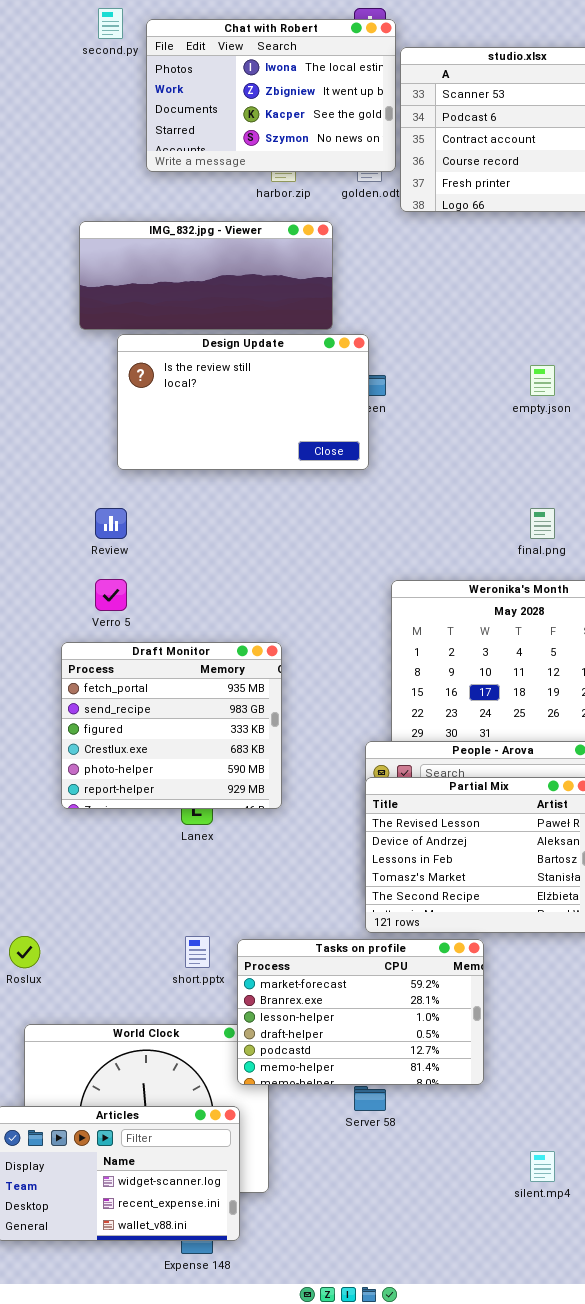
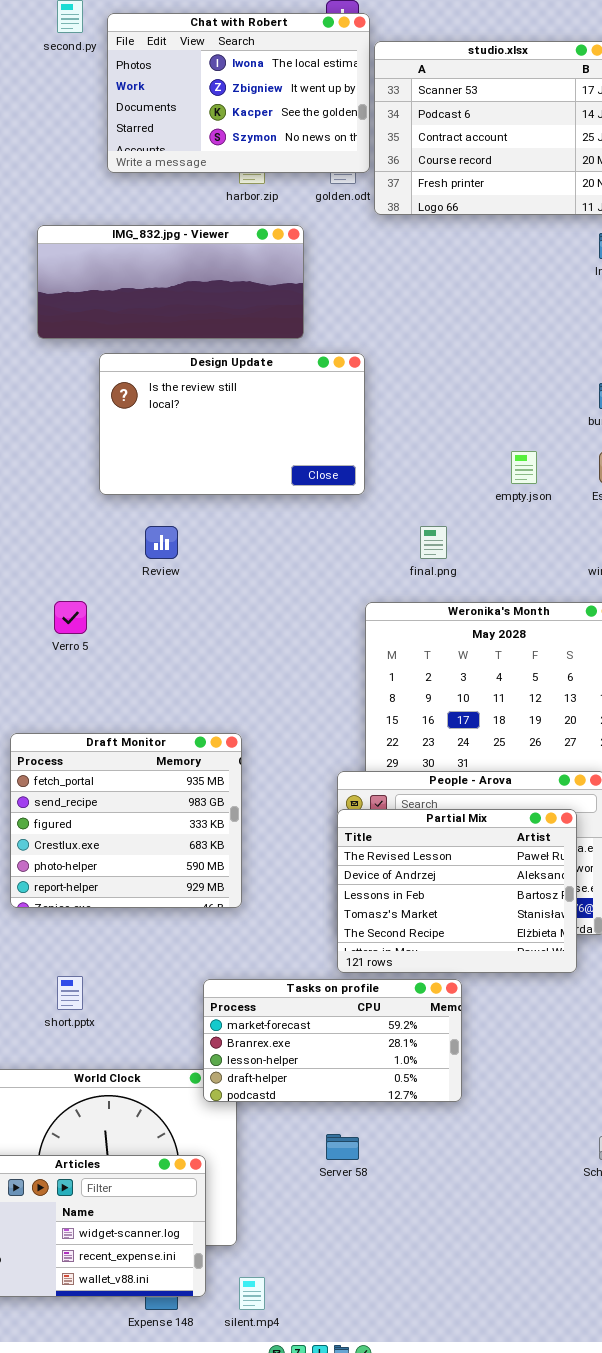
Design Update: [117,334,369,470] -> [99,353,365,495], moved
empty.json: [530,365,555,396] -> [511,451,537,484], moved
Review: [95,508,127,539] -> [145,526,178,559], moved
final.png: [530,508,555,539] -> [420,526,447,559], moved
Draft Monitor: [61,642,282,809] -> [10,733,242,908], moved
short.pptx: [185,936,210,968] -> [57,976,83,1010], moved
Tasks on profile: [237,939,484,1085] -> [203,979,462,1102], resized
silent.mp4: [530,1151,555,1182] -> [239,1277,265,1310], moved

